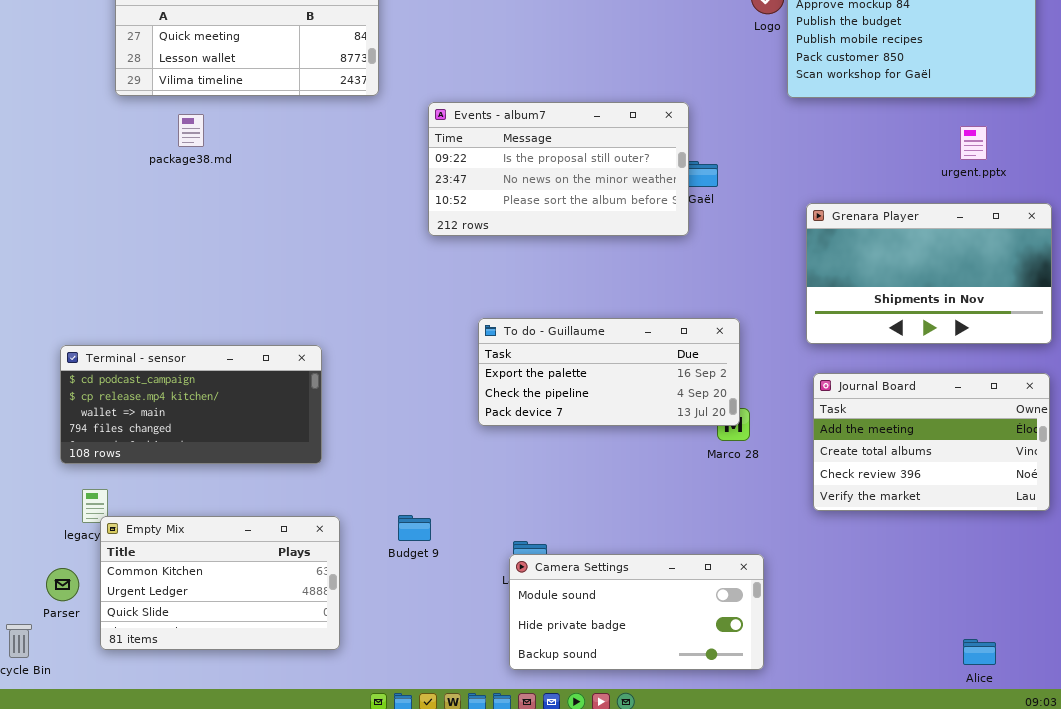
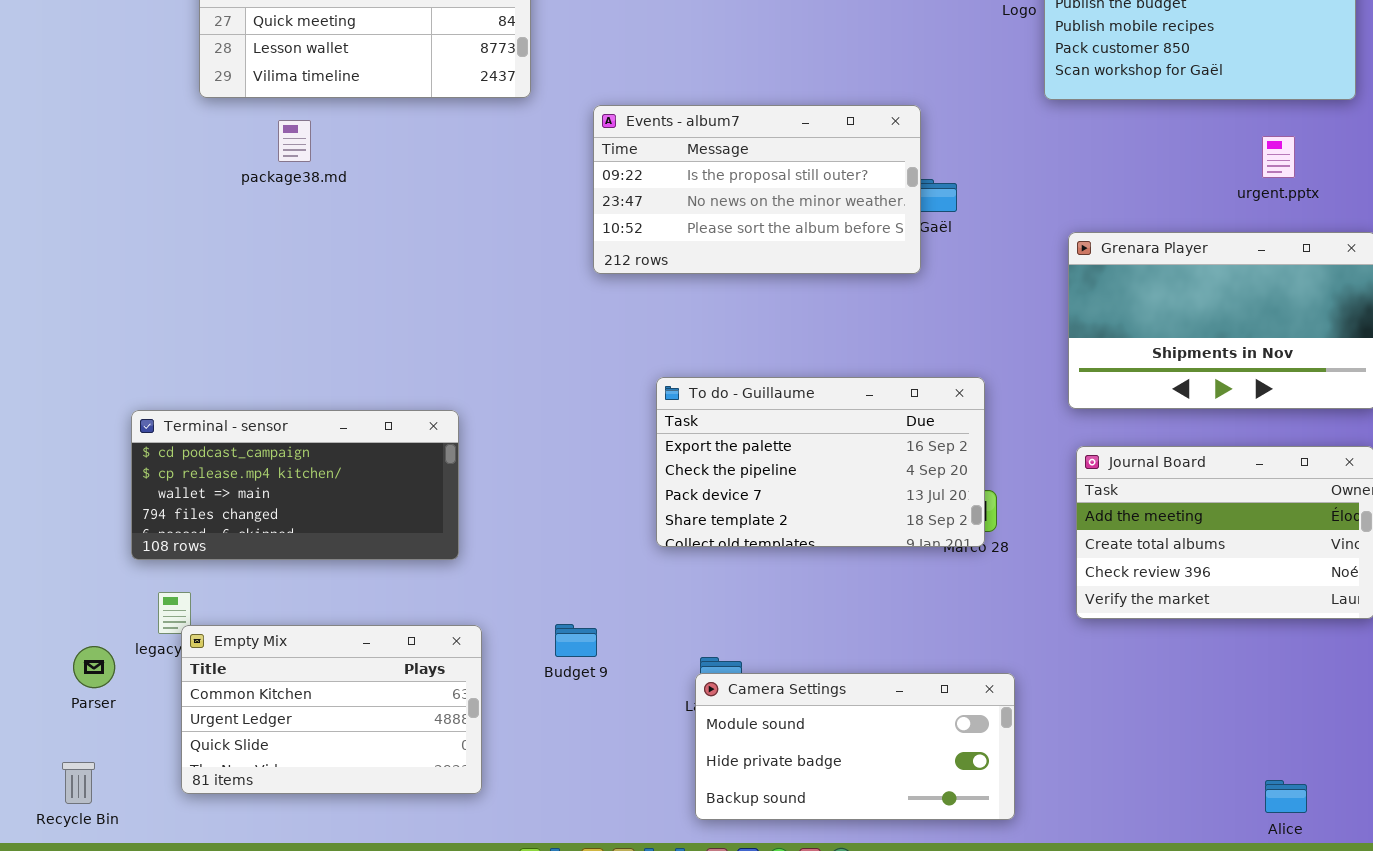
To do - Guillaume: [478,318,740,426] -> [656,377,985,547], resized
Parser: [46,568,79,601] -> [73,646,115,688], moved

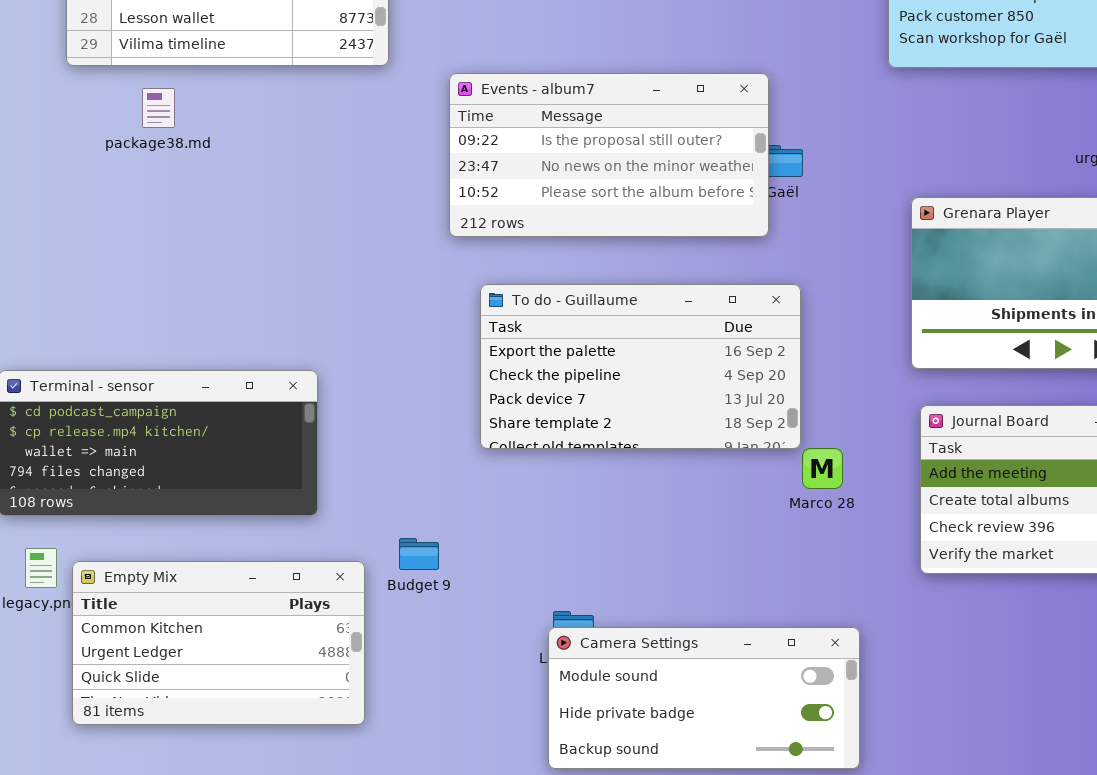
To do - Guillaume: [656,377,985,547] -> [480,284,801,449], moved
Budget 9: [555,624,597,657] -> [399,538,439,570], moved
Empty Mix: [181,625,482,794] -> [72,561,365,725], moved

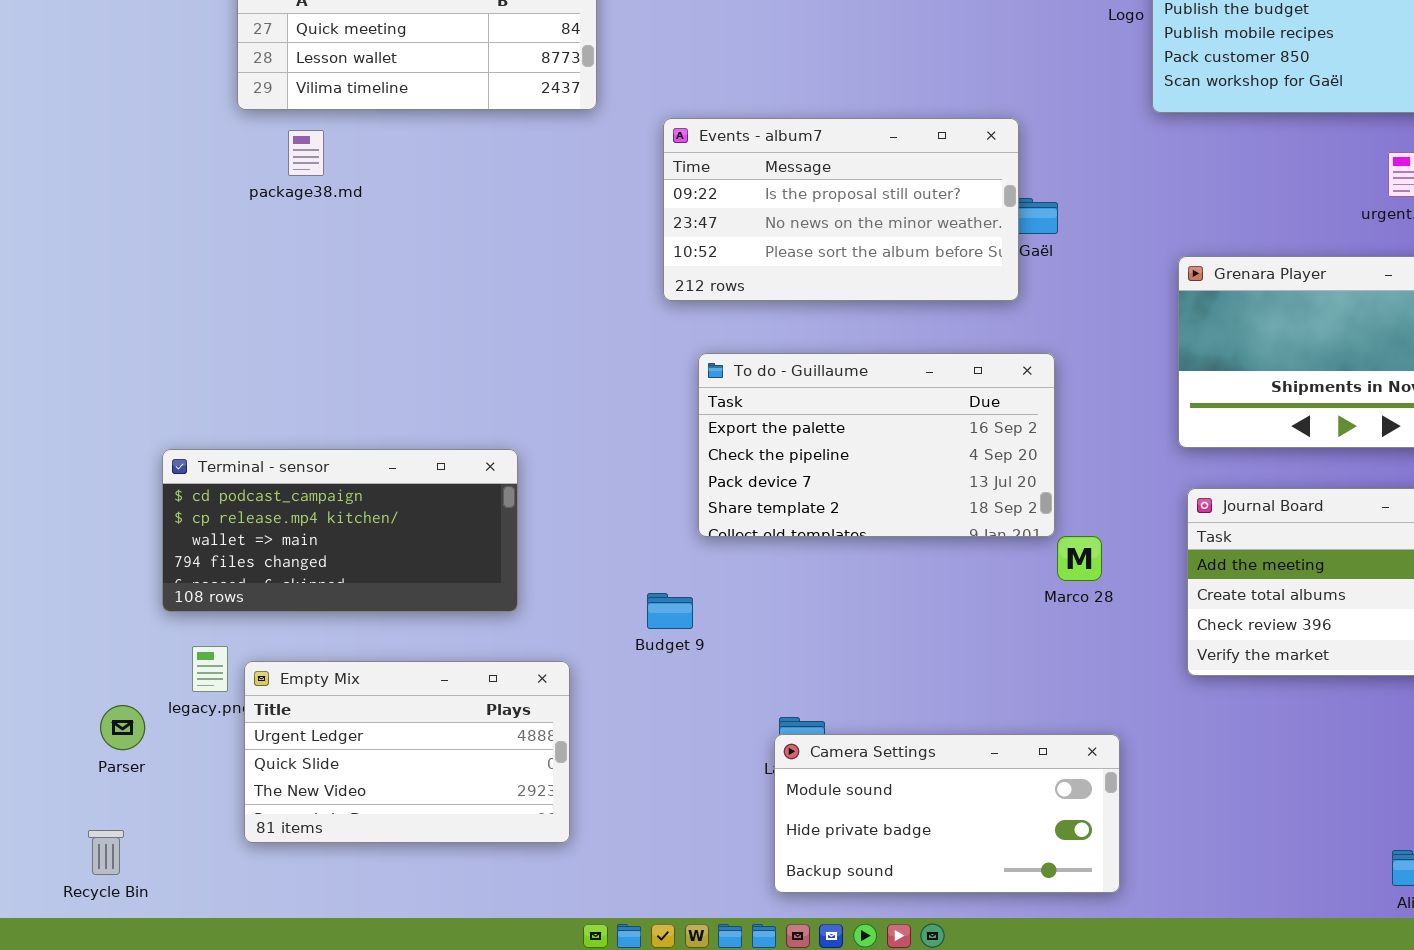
package38.md: [142,88,175,128] -> [288,130,324,176], moved
Budget 9: [399,538,439,570] -> [647,593,693,629], moved
Empty Mix: [72,561,365,725] -> [244,661,570,843], scrolled down 1 row

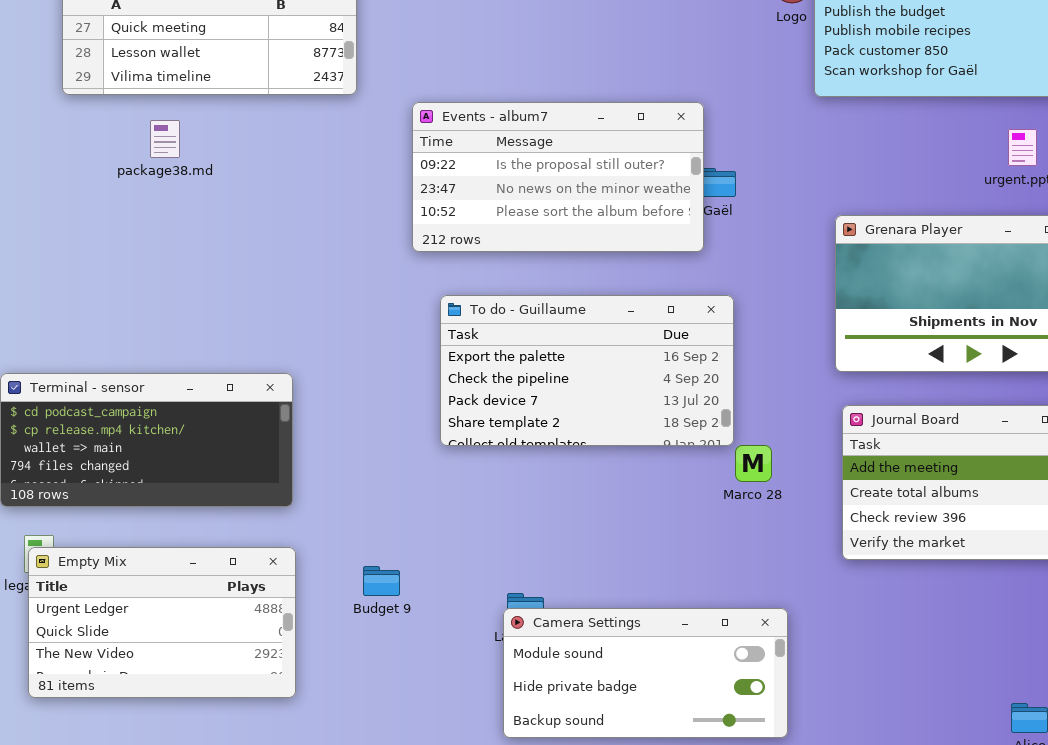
package38.md: [288,130,324,176] -> [150,120,180,158], moved
Budget 9: [647,593,693,629] -> [363,566,400,596], moved
Empty Mix: [244,661,570,843] -> [28,547,296,698], moved

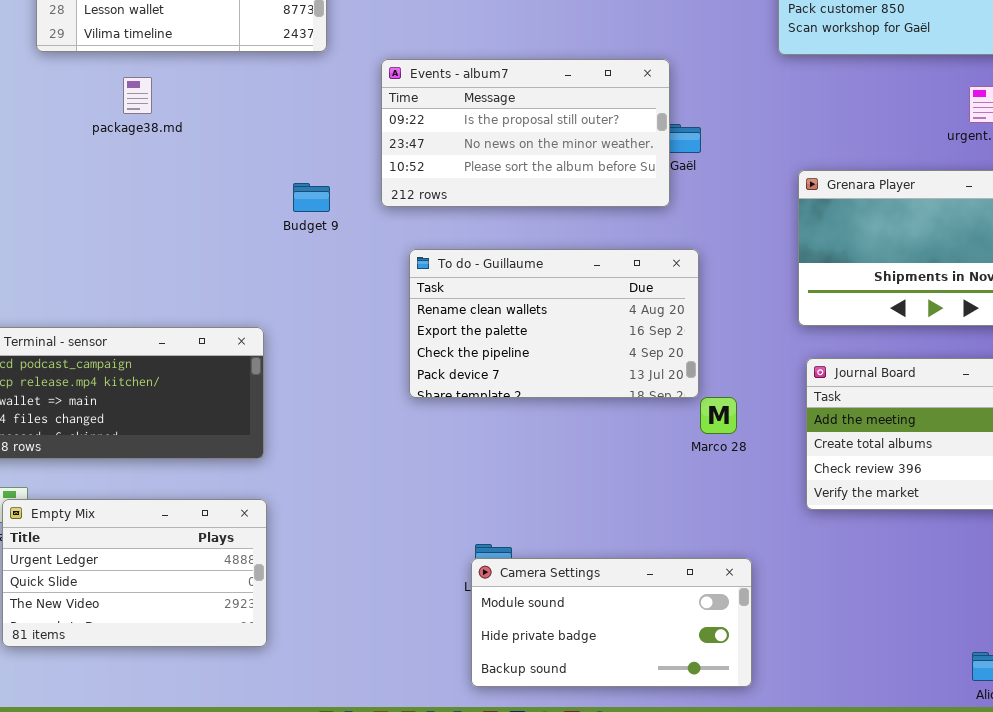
To do - Guillaume: [440,295,734,446] -> [409,249,699,398], scrolled up 1 row
Budget 9: [363,566,400,596] -> [293,183,330,212], moved

